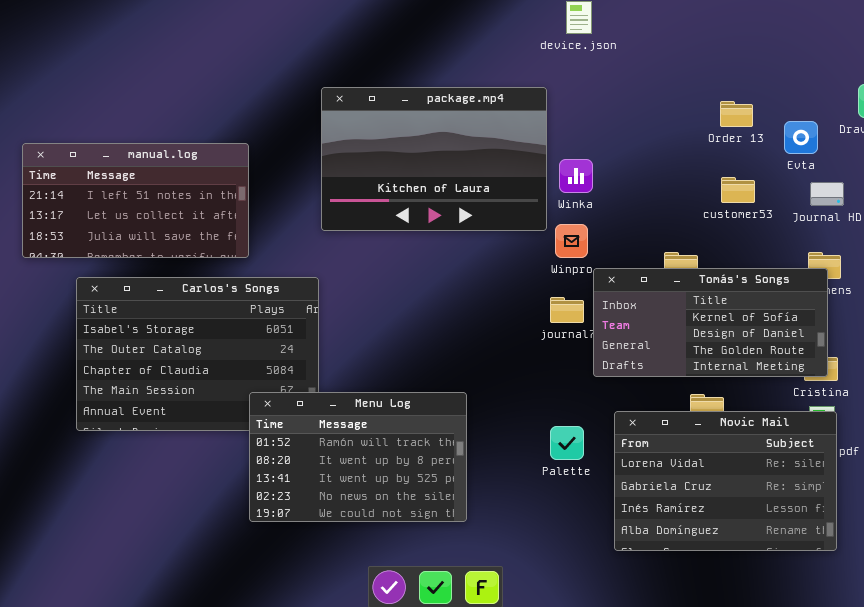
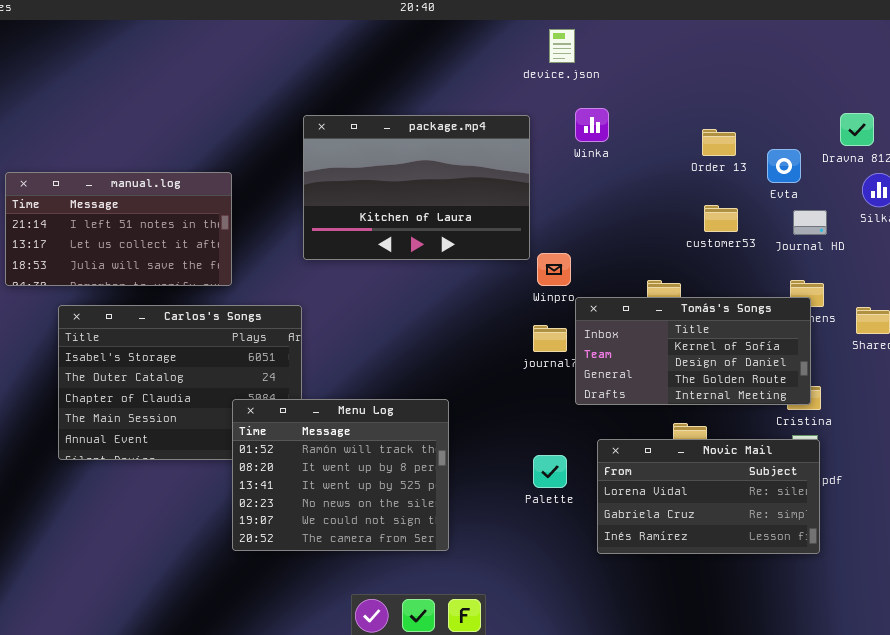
Winka: [559,159,593,193] -> [575,108,609,142], moved
Menu Log: [249,392,467,522] -> [232,399,449,551], resized
Novic Mail: [614,411,837,551] -> [597,439,820,554], resized

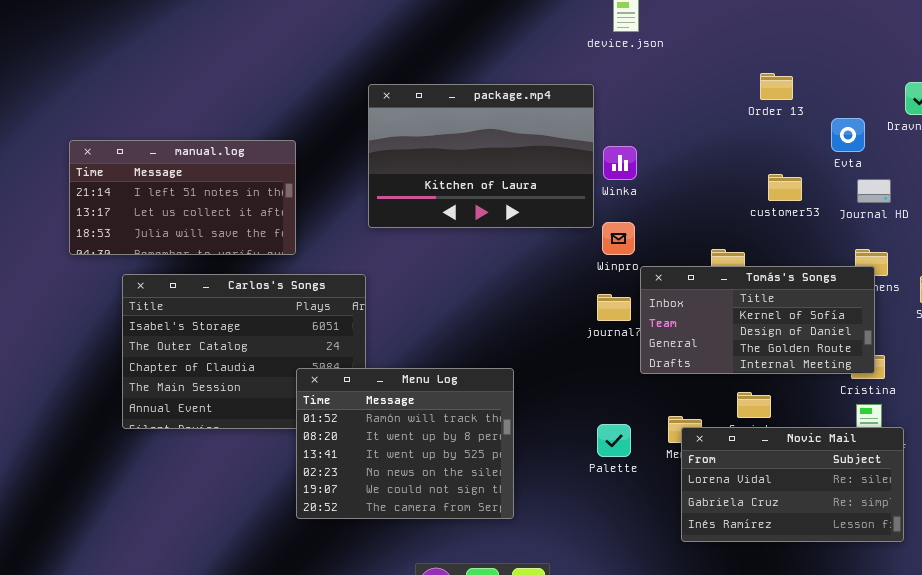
Winka: [575,108,609,142] -> [603,146,637,180], moved
Order 13: [702,129,736,156] -> [760,73,793,100], moved
Novic Mail: [597,439,820,554] -> [681,427,904,542], moved

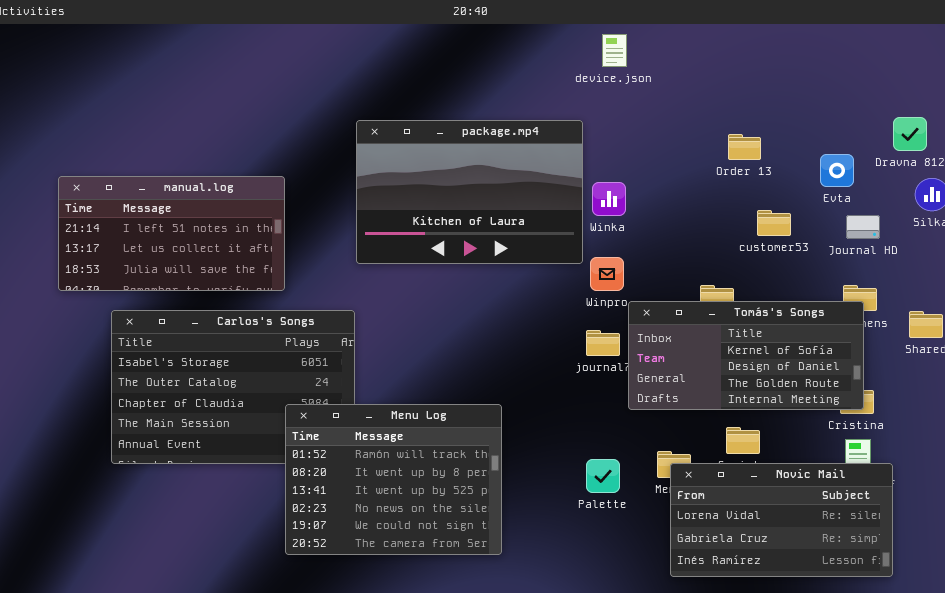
Order 13: [760,73,793,100] -> [728,134,761,160], moved

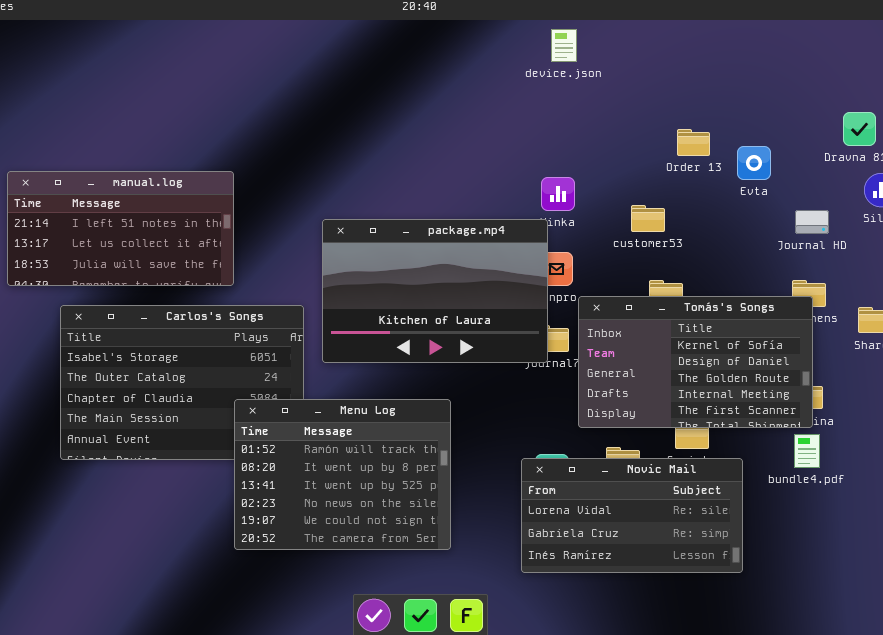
package.mp4: [356,120,583,264] -> [322,219,548,363], moved
Evta: [820,154,854,187] -> [737,146,771,180], moved
customer53: [757,210,791,236] -> [631,205,665,232], moved
Tomás's Songs: [628,301,864,410] -> [578,296,813,428], resized
Novic Mail: [670,463,893,577] -> [521,458,743,573], moved

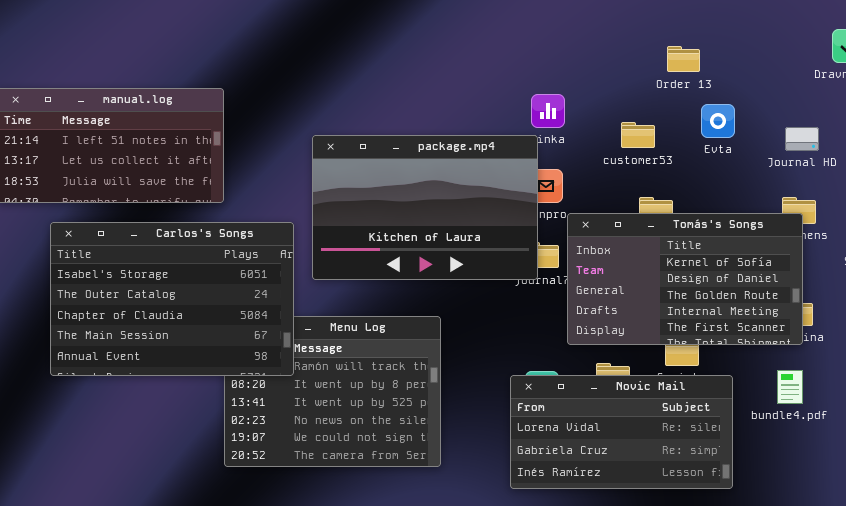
Evta: [737,146,771,180] -> [701,104,735,138], moved
Carlos's Songs: [60,305,304,460] -> [50,222,294,376], raised
bundle4.pdf: [794,434,820,468] -> [777,370,803,404], moved

